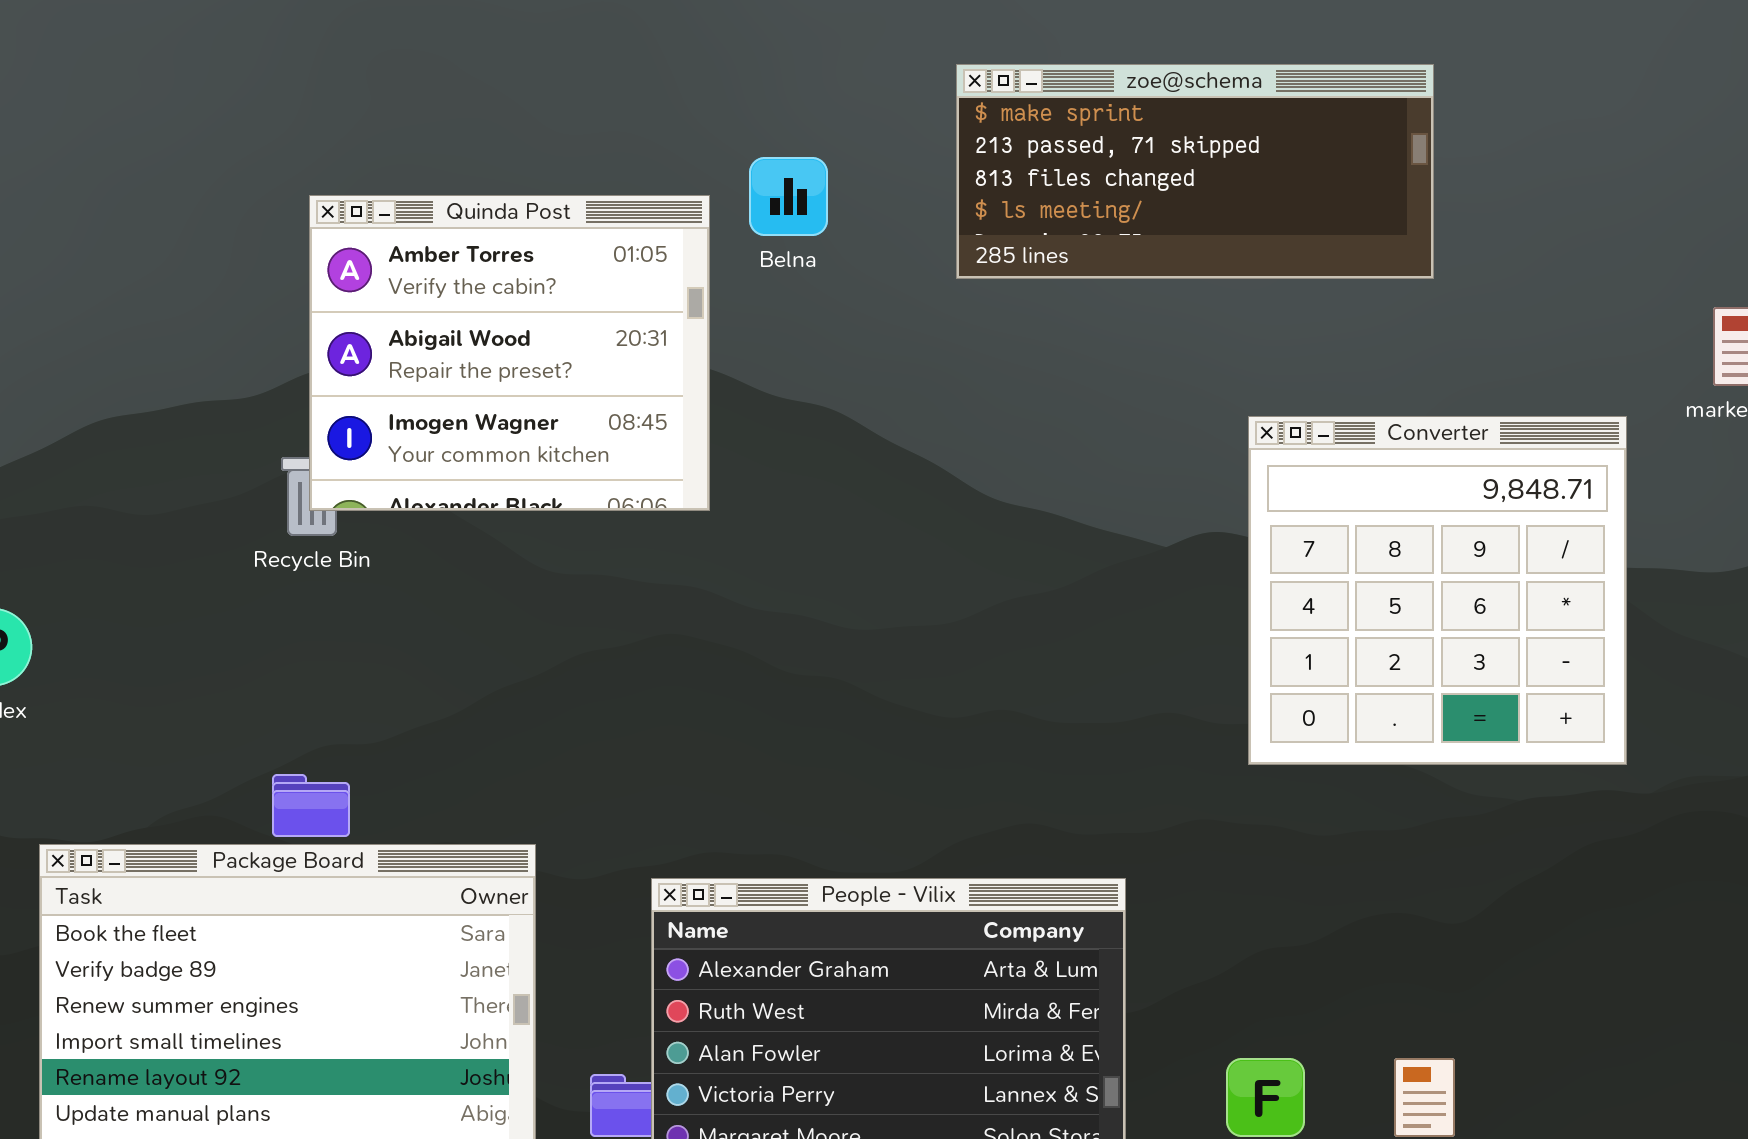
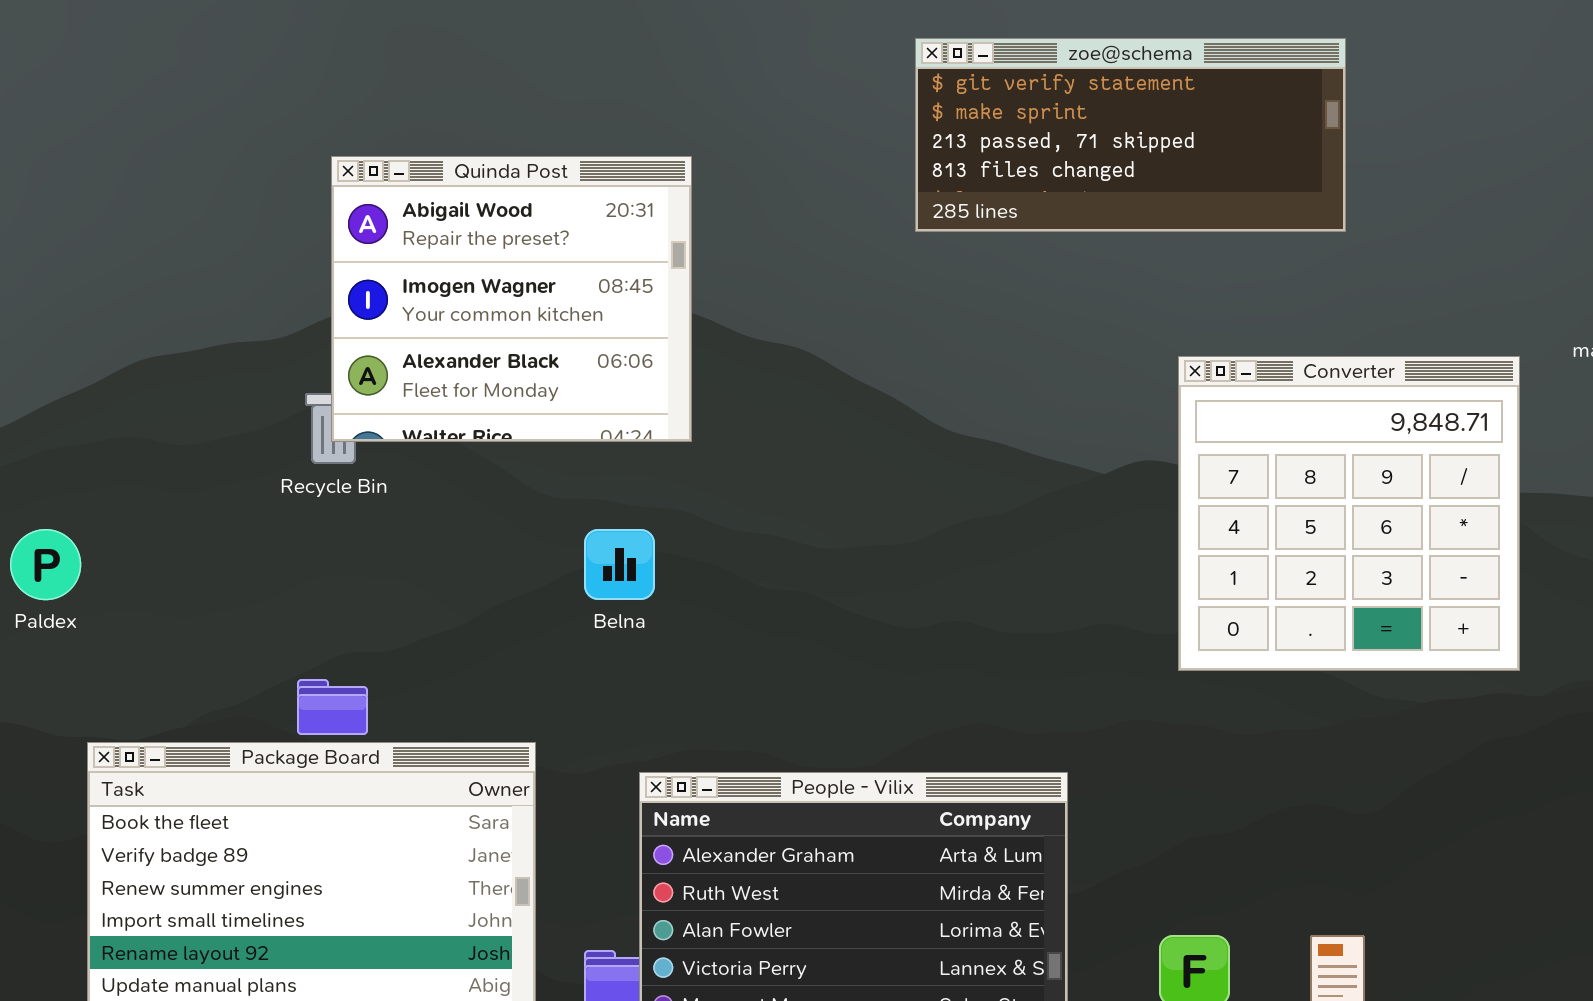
zoe@schema: [956,64,1434,279] -> [915,38,1346,232], scrolled up 1 row
Belna: [749,157,828,236] -> [584,529,655,600], moved
Quinda Post: [309,195,710,511] -> [331,156,692,442], scrolled down 1 row

